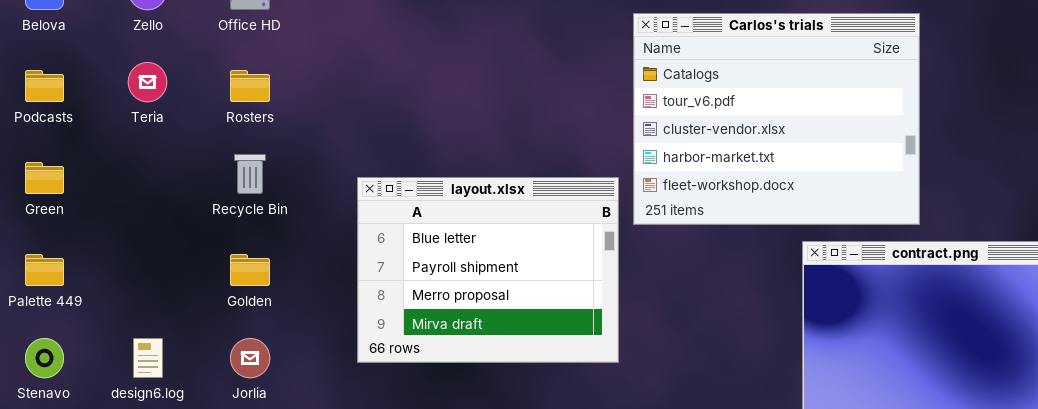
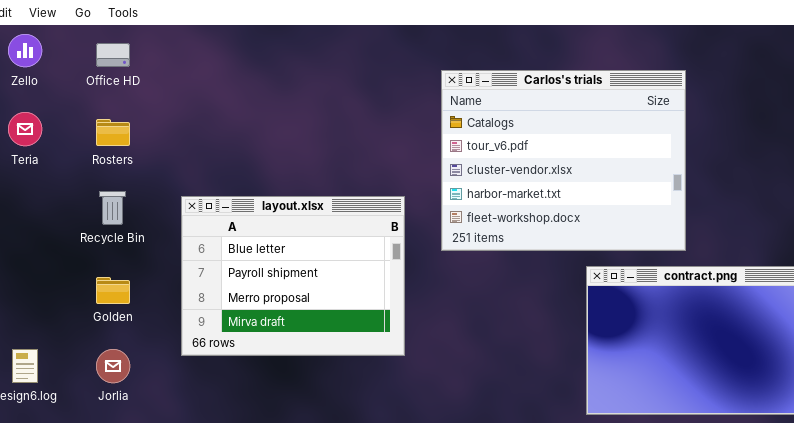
layout.xlsx: [357,177,619,363] -> [181,196,405,356], moved

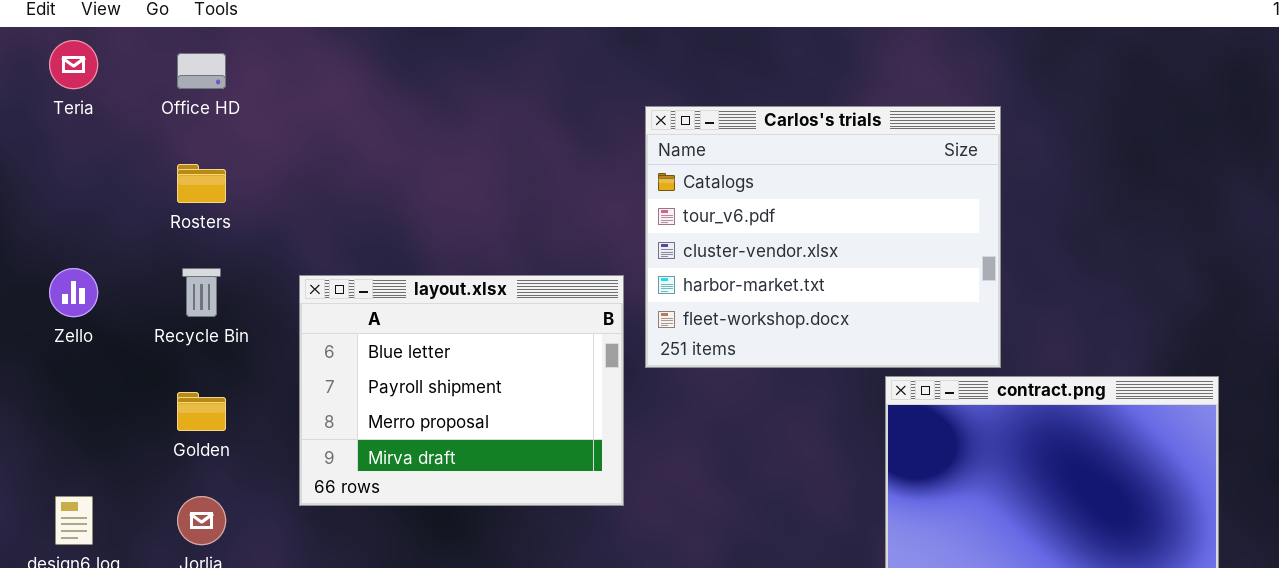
Zello: [8,34,42,67] -> [49,268,98,317], moved
Carlos's trials: [441,70,686,251] -> [645,106,1001,368], moved
Teria: [8,112,42,146] -> [49,40,98,89], moved

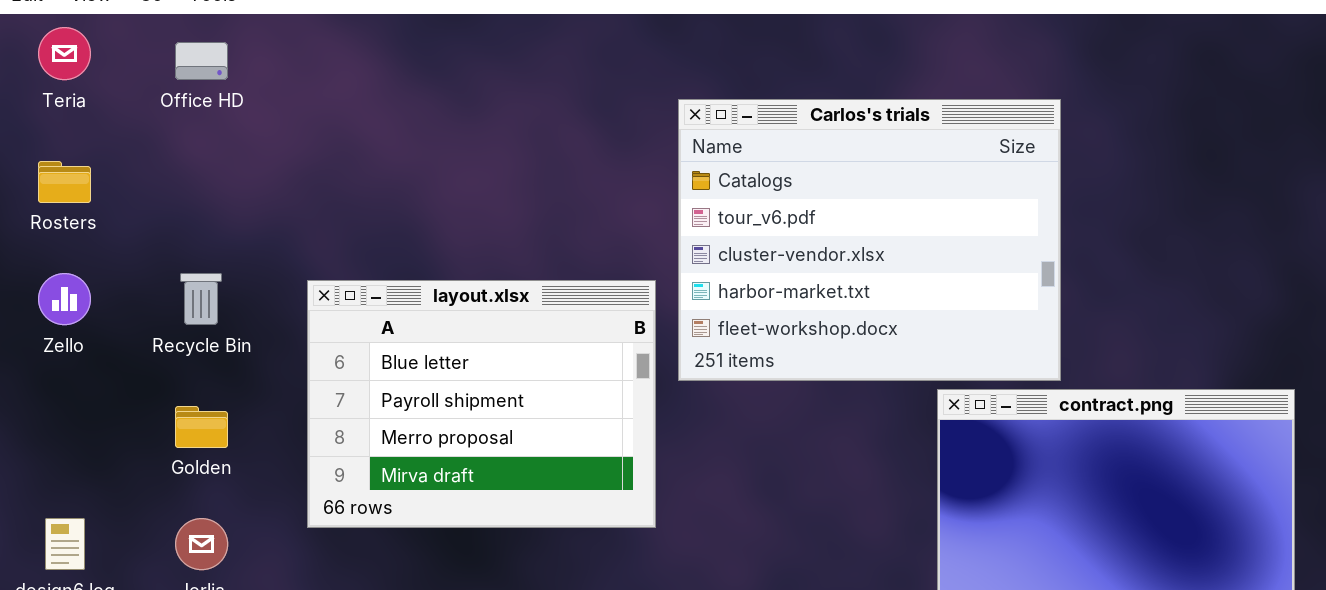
Rosters: [177,164,226,203] -> [38,161,91,203], moved

